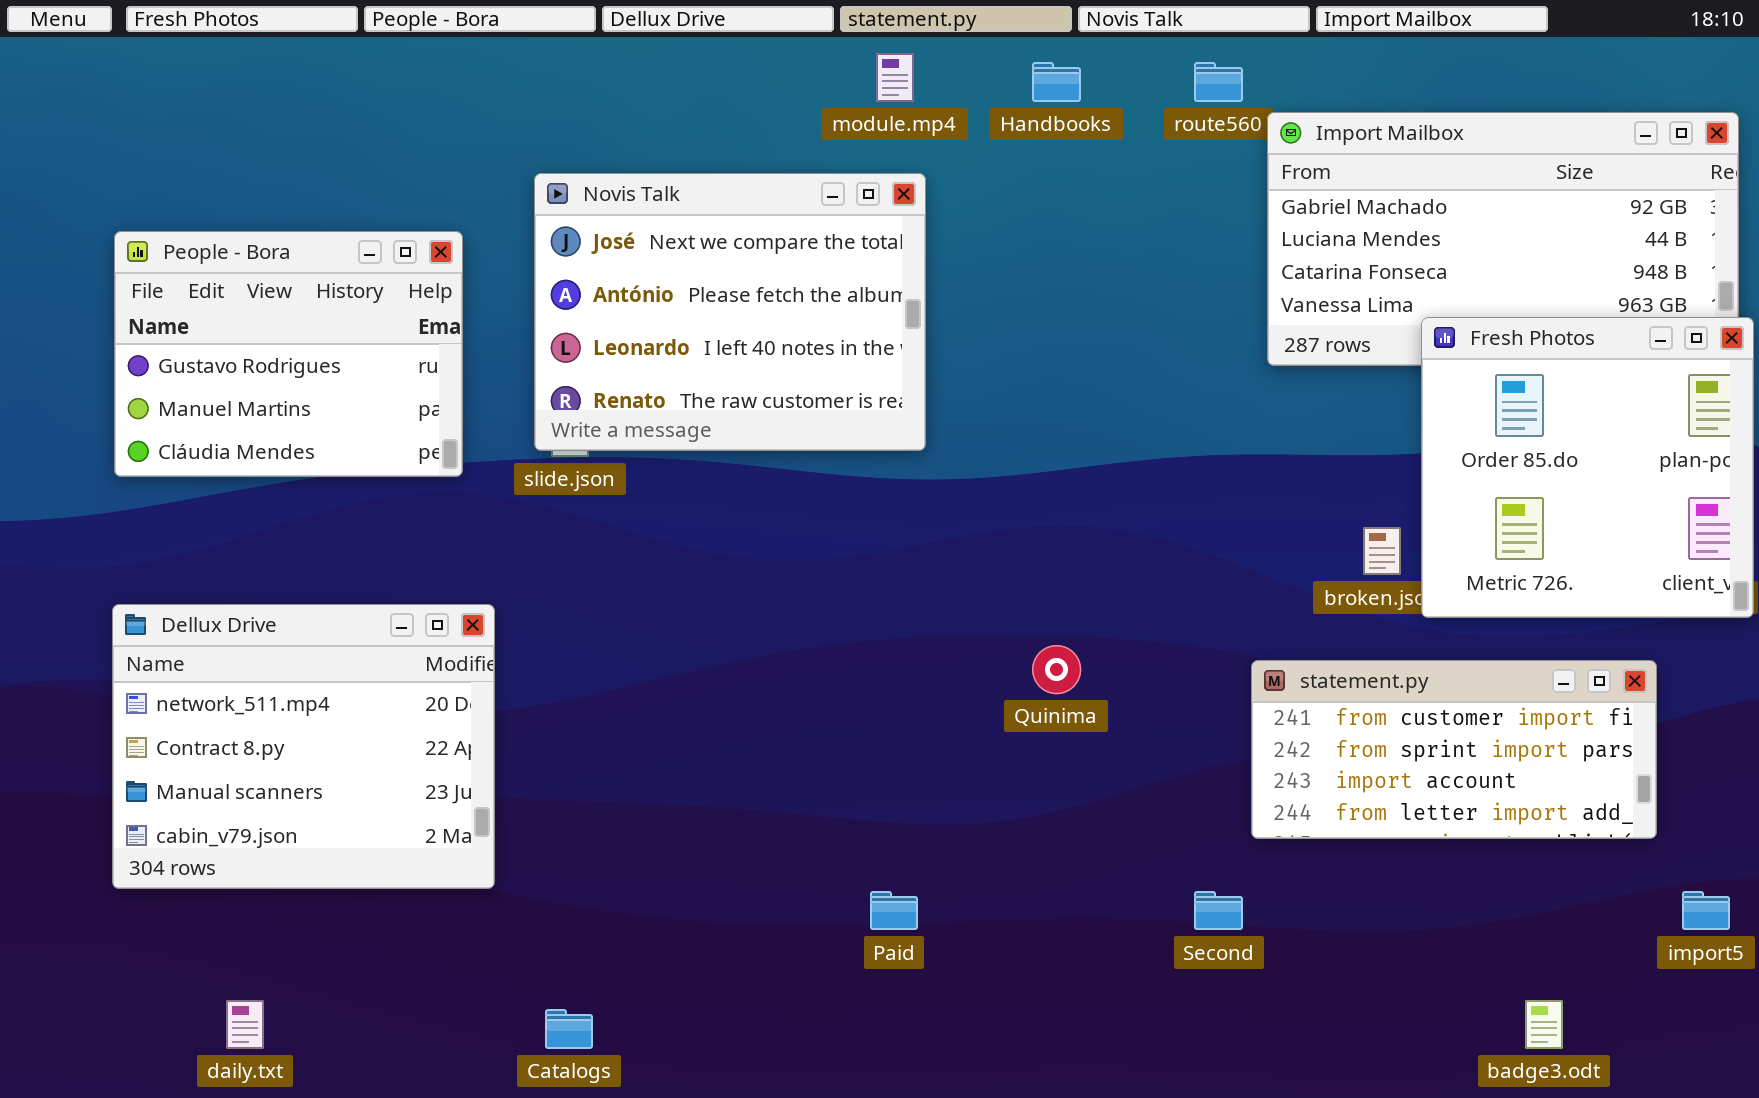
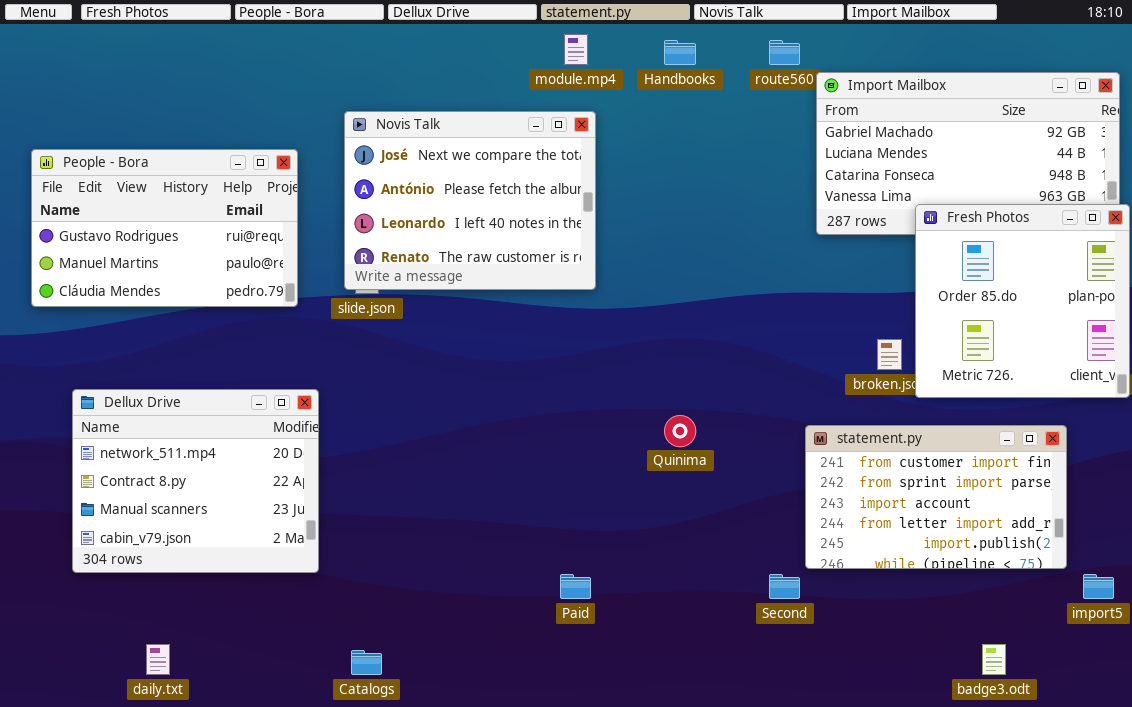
People - Bora: [114,231,463,477] -> [31,149,298,307], resized
statement.py: [1251,660,1657,839] -> [805,425,1067,569], resized

